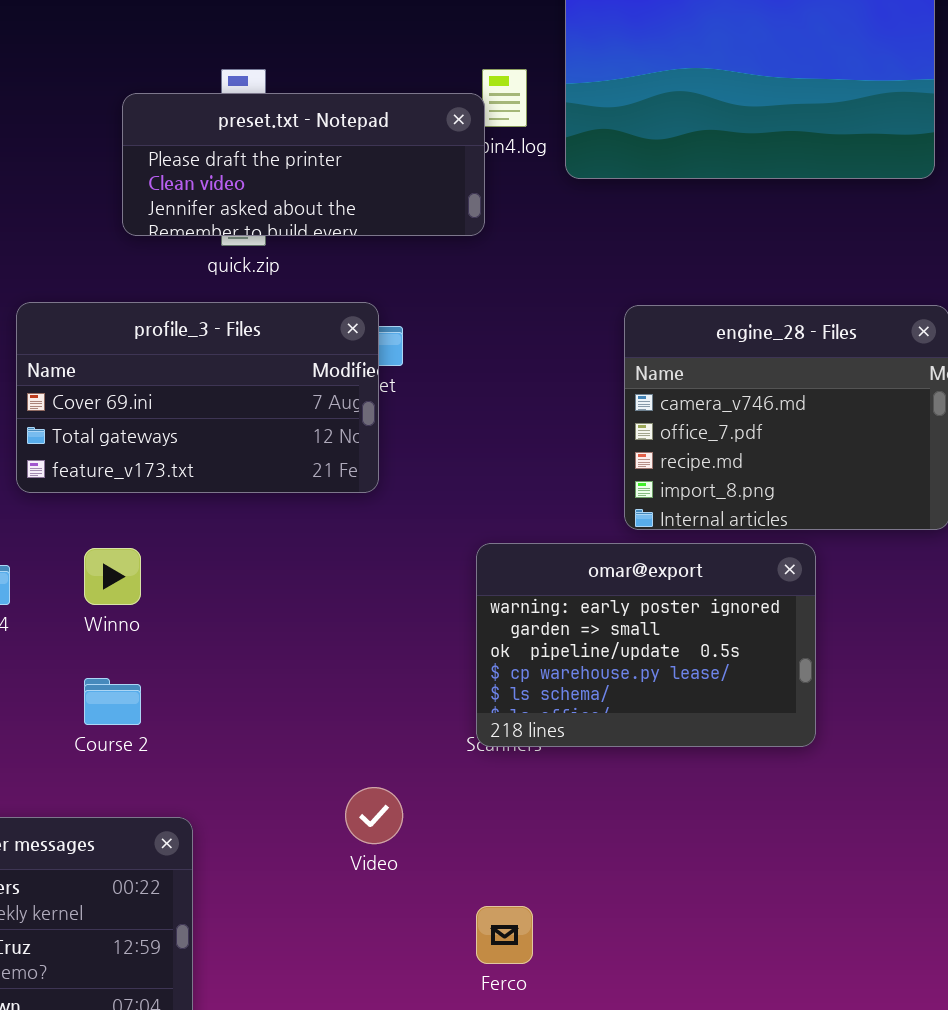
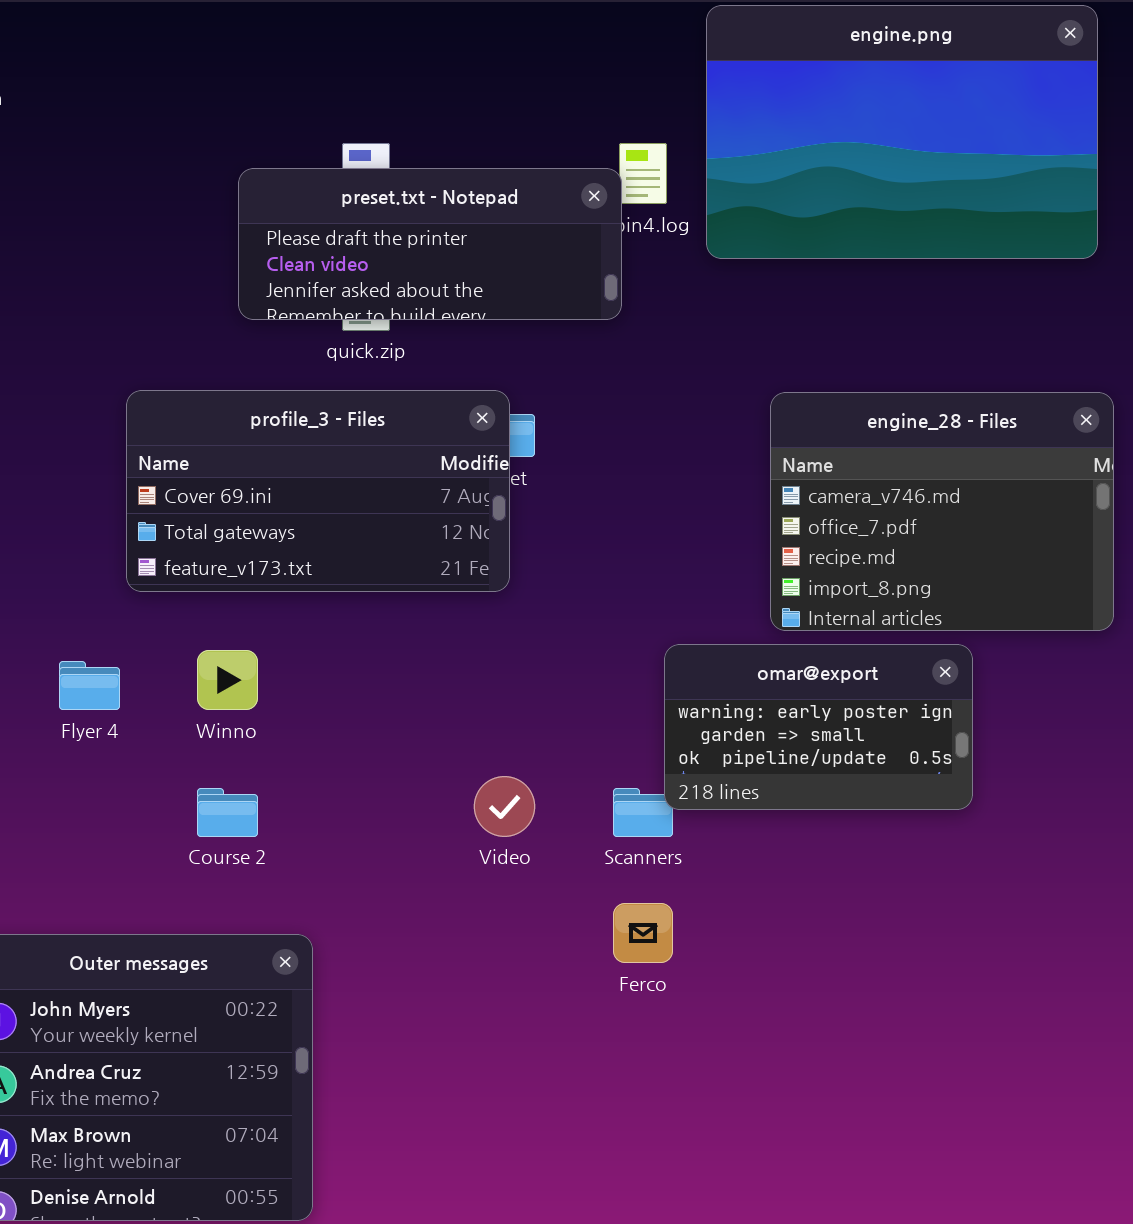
omar@export: [476,543,816,747] -> [664,644,973,810], resized
Video: [345,787,403,844] -> [474,776,535,837], moved
Ferco: [476,906,533,964] -> [613,903,673,963], moved

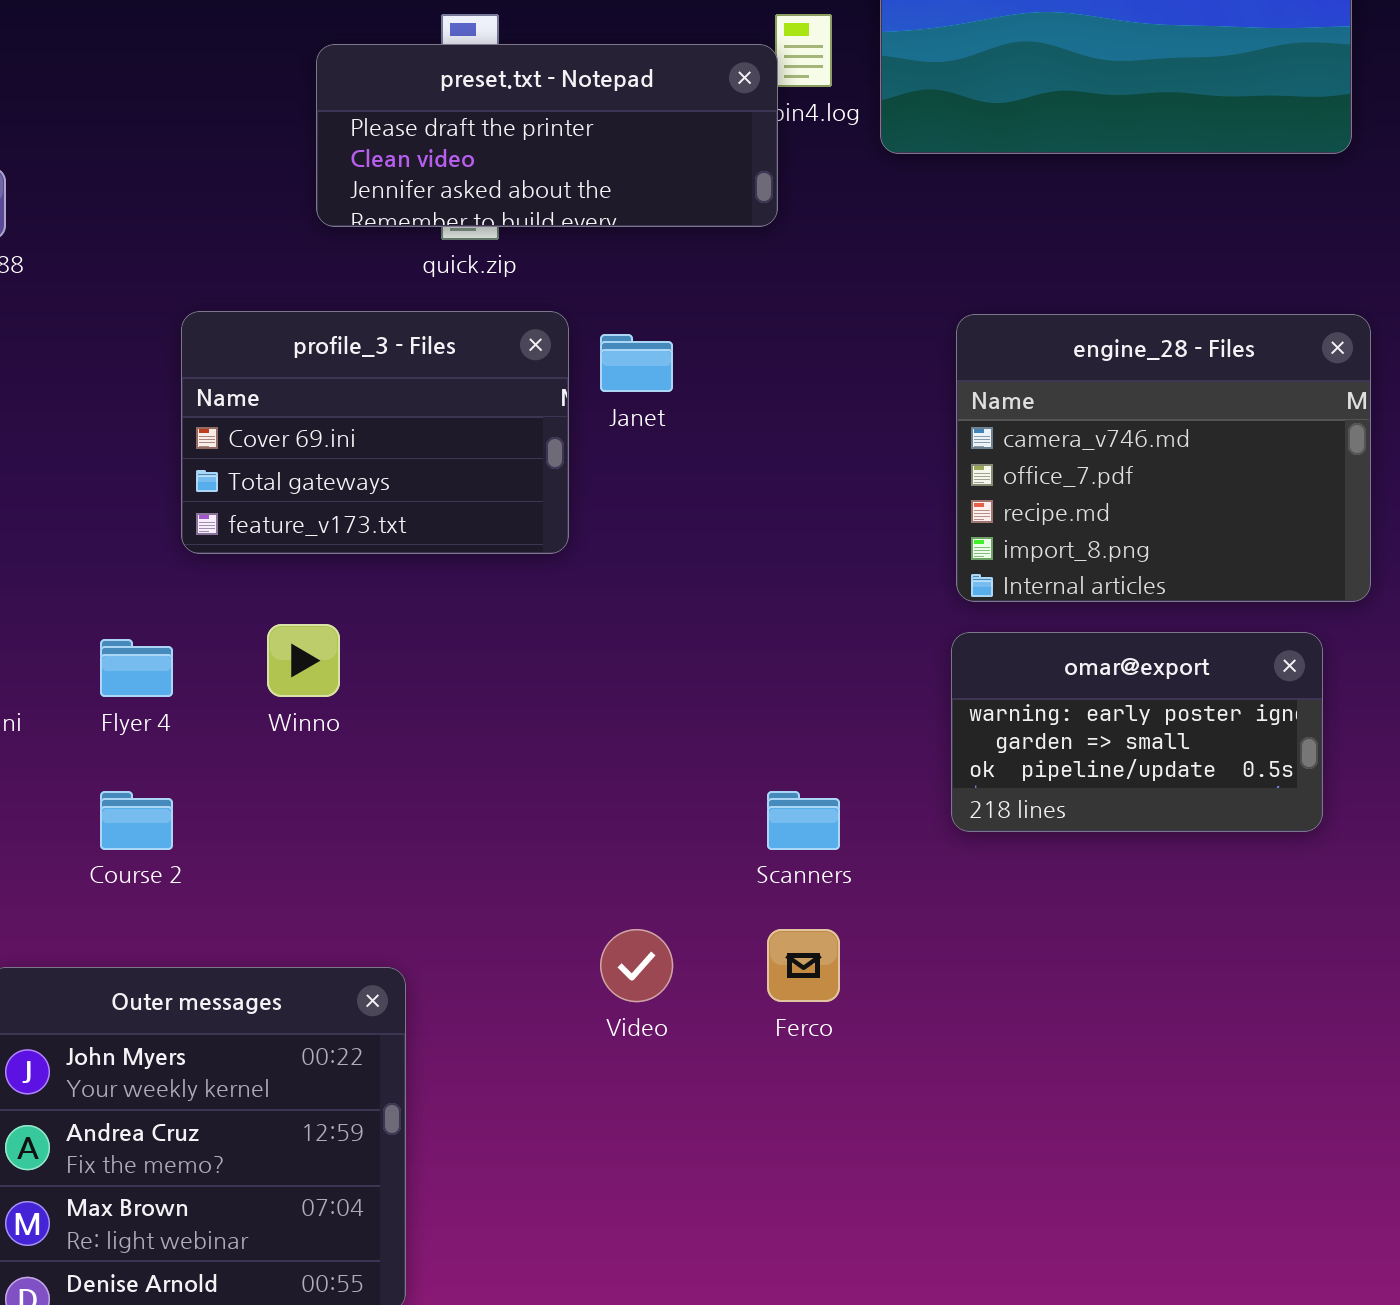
profile_3 - Files: [126,390,510,592] -> [181,311,569,554], resized
omar@export: [664,644,973,810] -> [951,632,1323,832], moved
Video: [474,776,535,837] -> [600,929,673,1002], moved
Course 2: [197,788,258,837] -> [100,791,173,850], moved

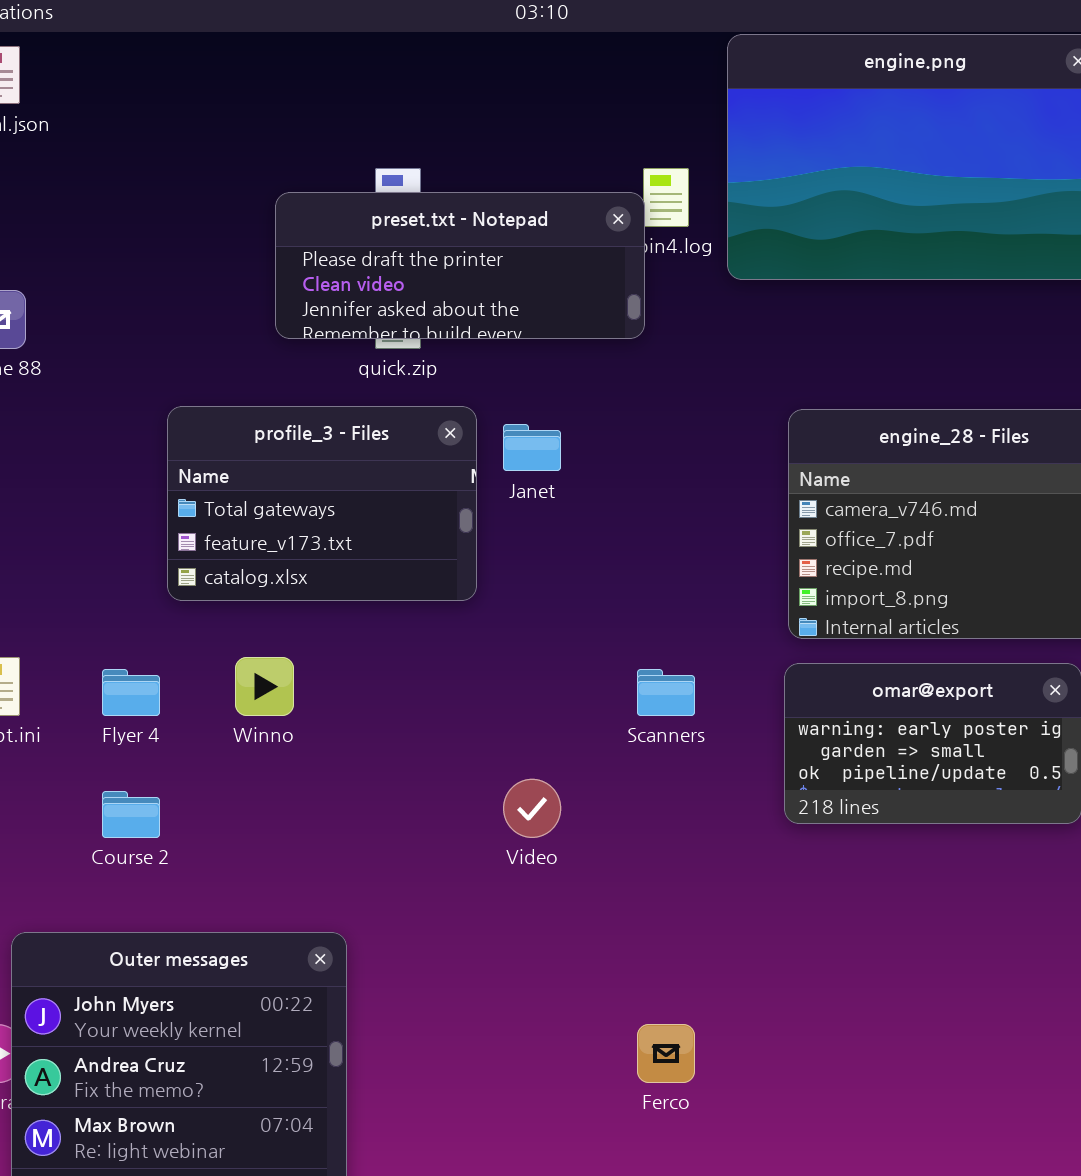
profile_3 - Files: [181,311,569,554] -> [167,406,477,601], scrolled down 1 row
Scanners: [767,791,840,850] -> [637,669,695,716], moved
Video: [600,929,673,1002] -> [503,779,561,838], moved
Ferco: [767,929,840,1002] -> [637,1024,695,1083], moved

